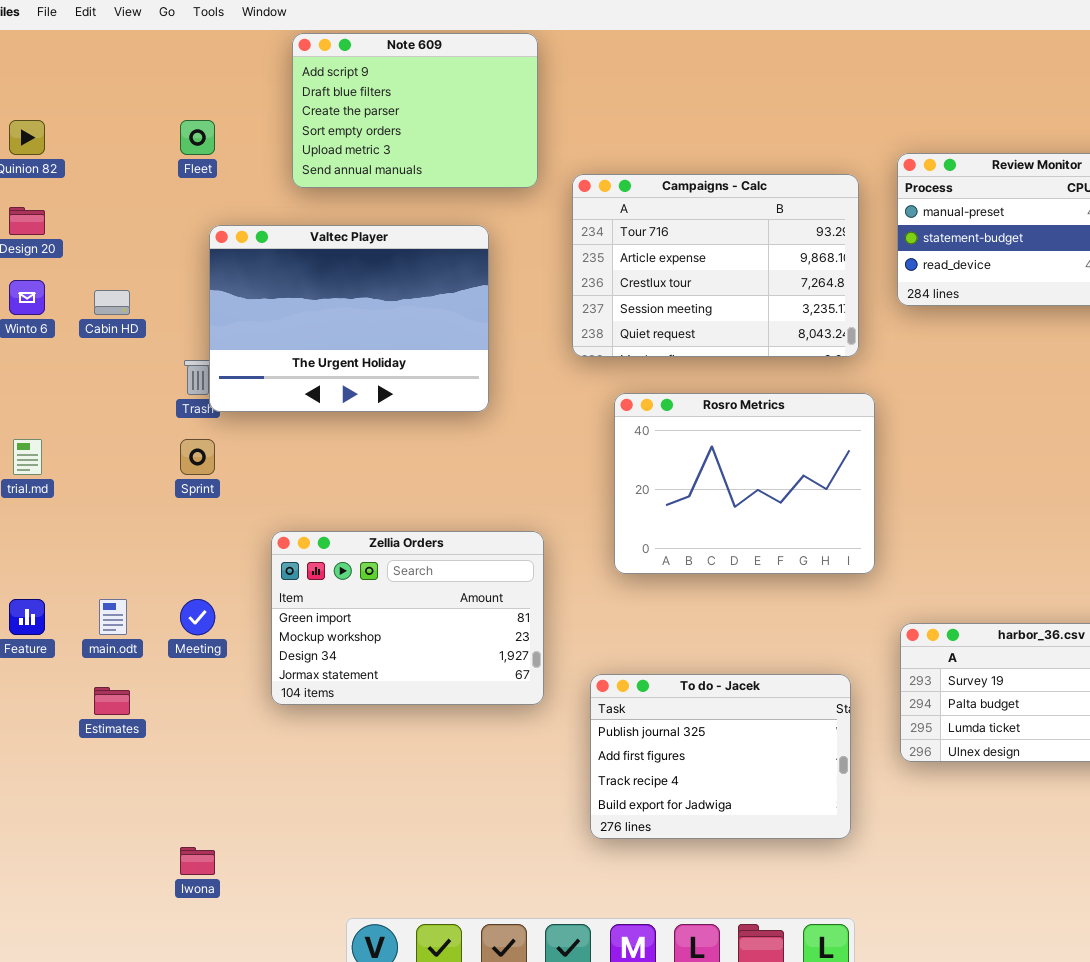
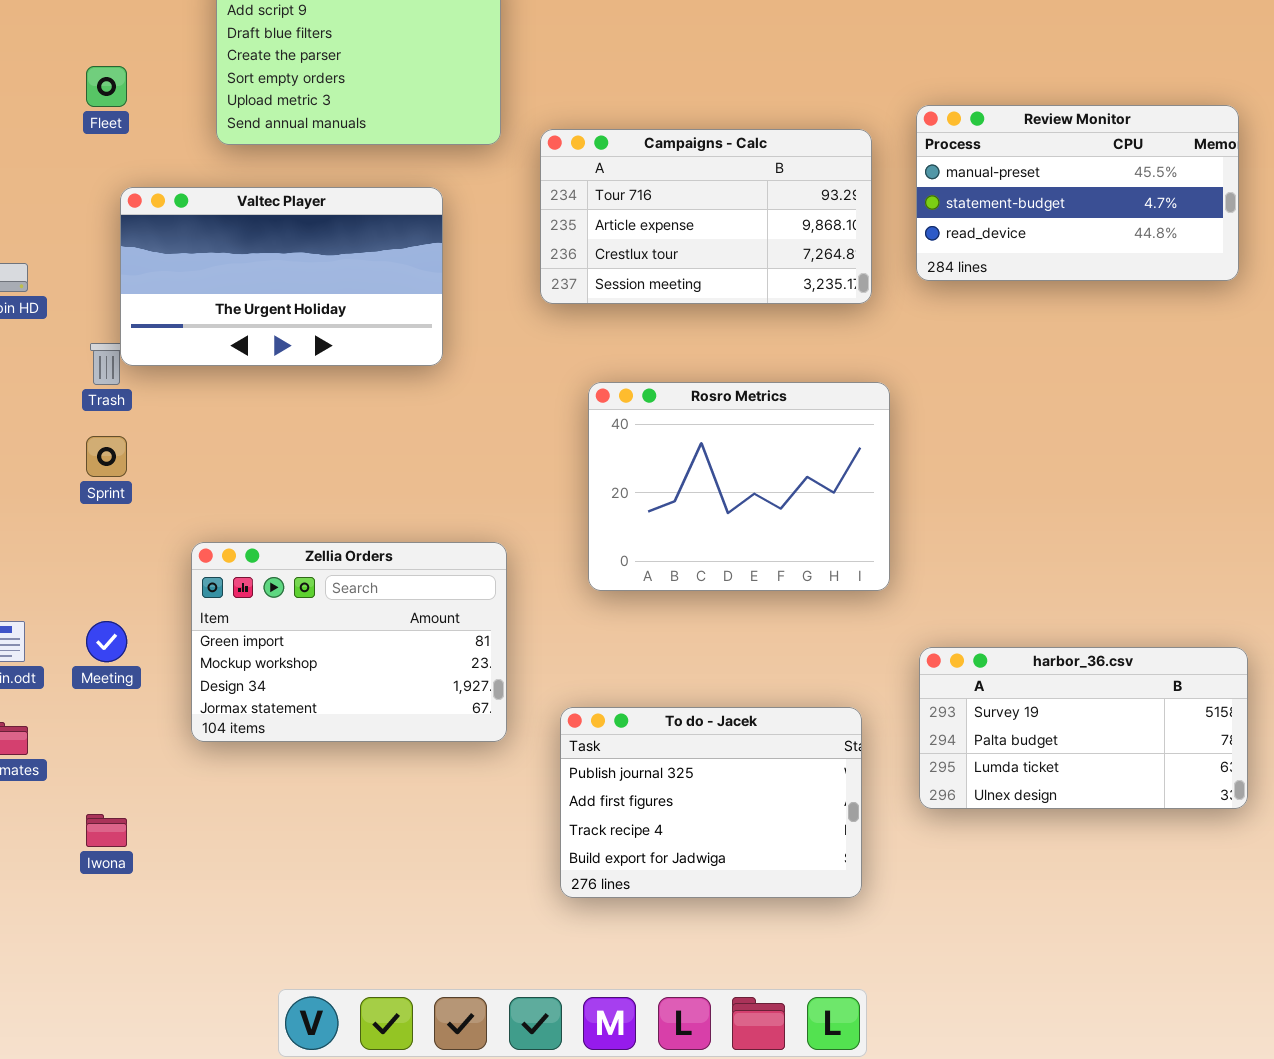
Campaigns - Calc: [572,174,859,357] -> [540,129,872,304], resized
Valtec Player: [209,225,489,412] -> [120,187,443,366], resized
Iwona: [180,847,215,875] -> [86,814,127,847], moved

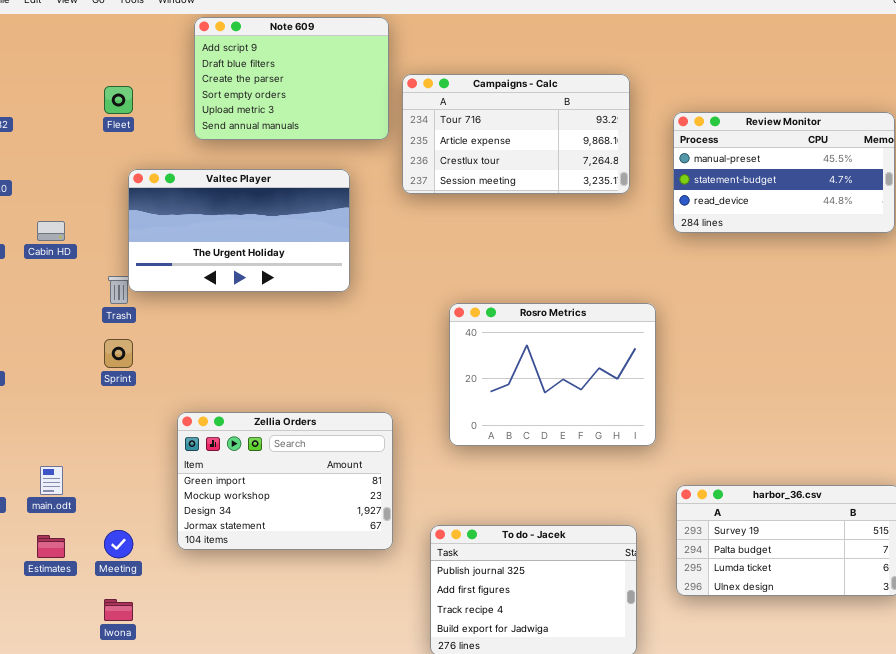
Campaigns - Calc: [540,129,872,304] -> [402,74,630,194], moved
Meeting: [86,621,127,662] -> [104,530,133,558], moved

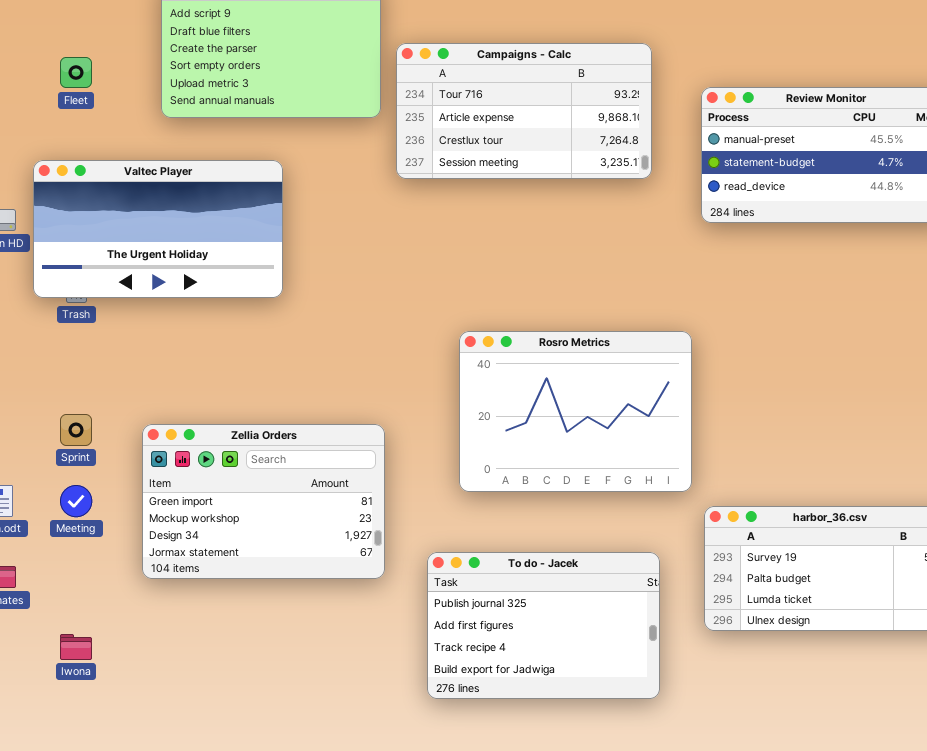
Valtec Player: [128,169,350,292] -> [33,160,283,298], moved
Rosro Metrics: [449,303,656,446] -> [459,331,692,492], moved
Sprint: [104,339,133,368] -> [60,414,92,446], moved
Meeting: [104,530,133,558] -> [60,485,92,517], moved

